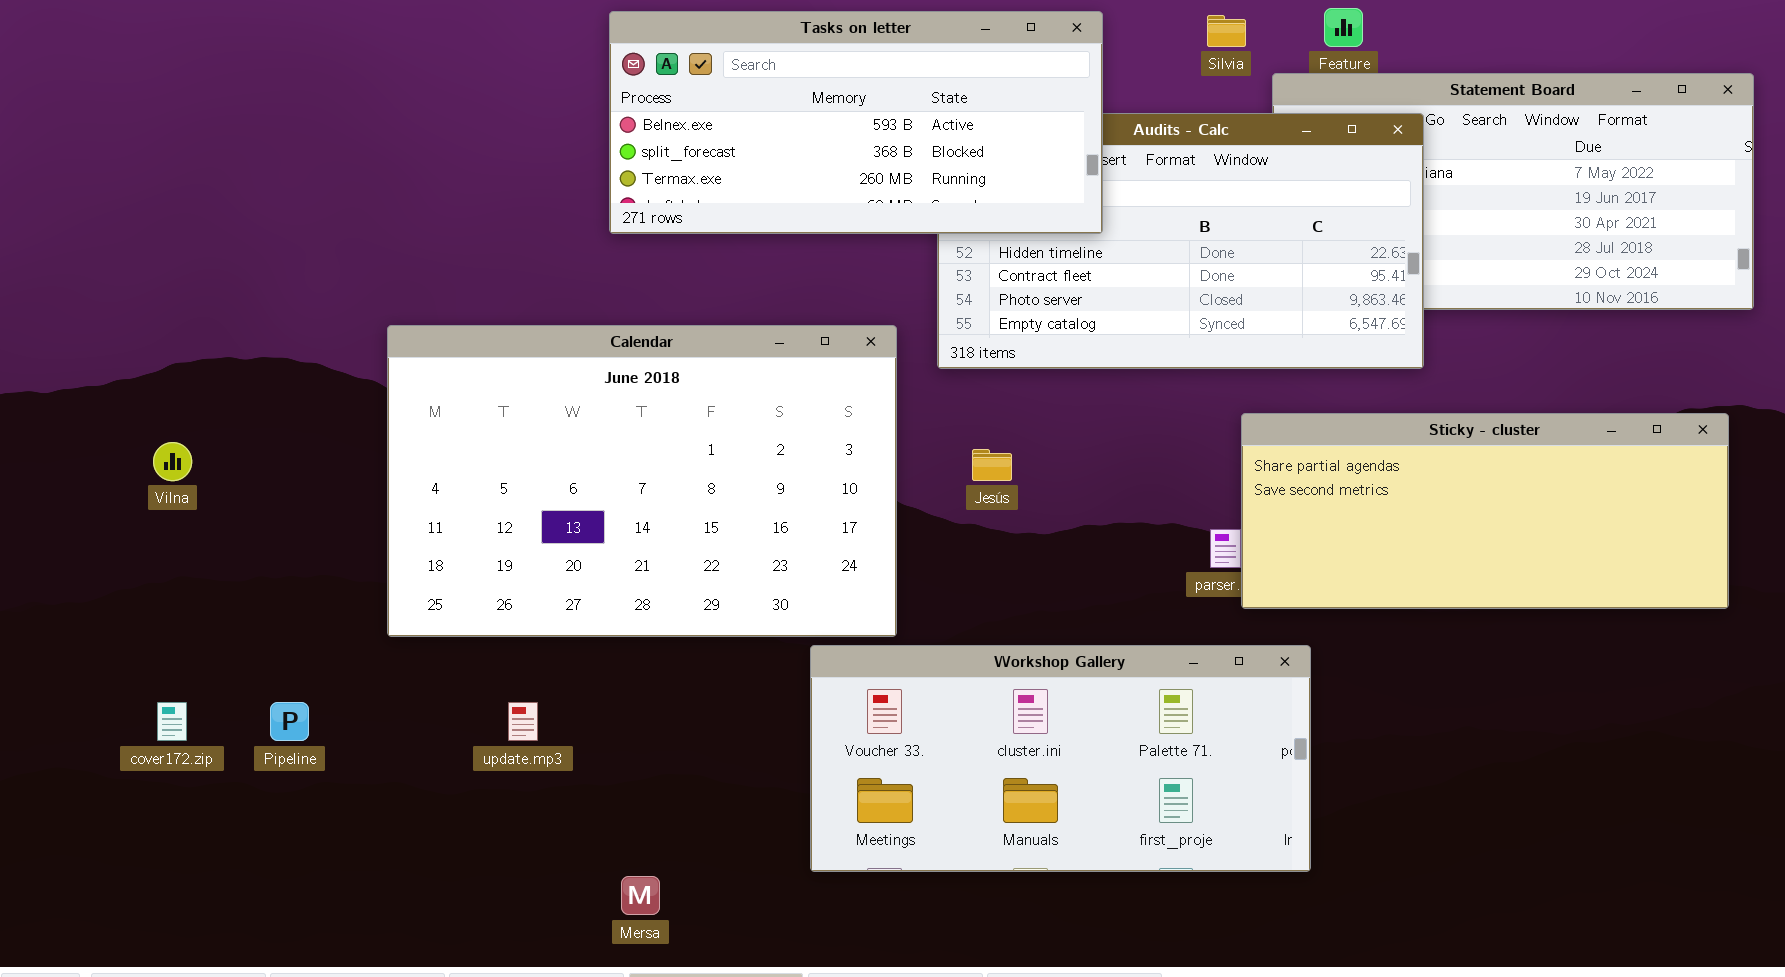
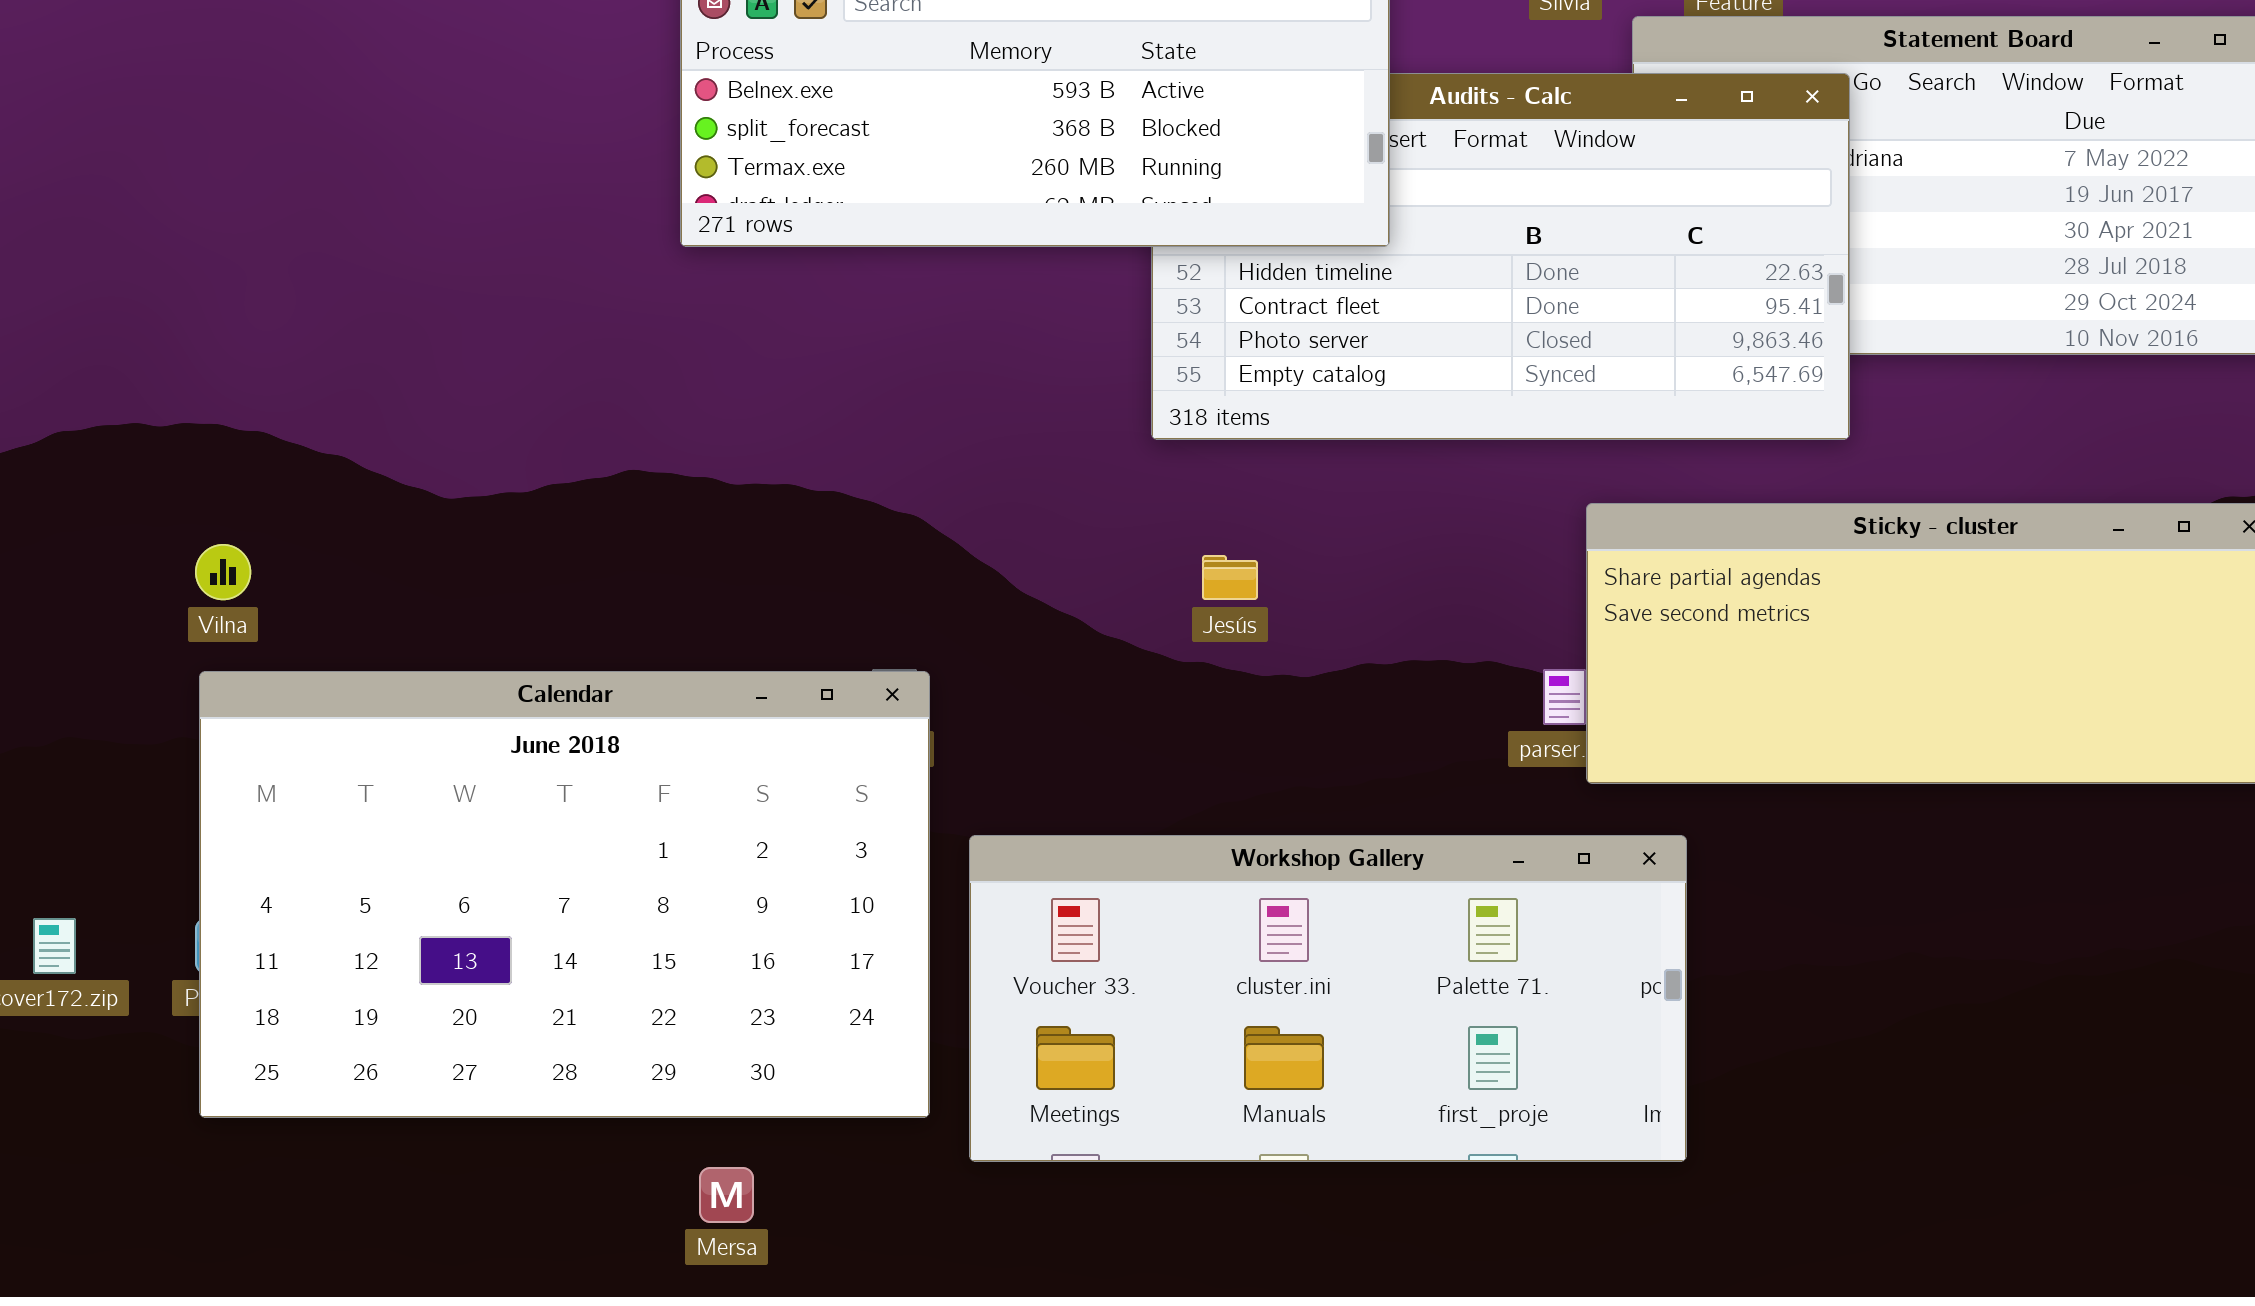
Calendar: [387,325,897,637] -> [199,671,930,1118], moved
Vilna: [153,442,192,481] -> [195,544,251,600], moved

